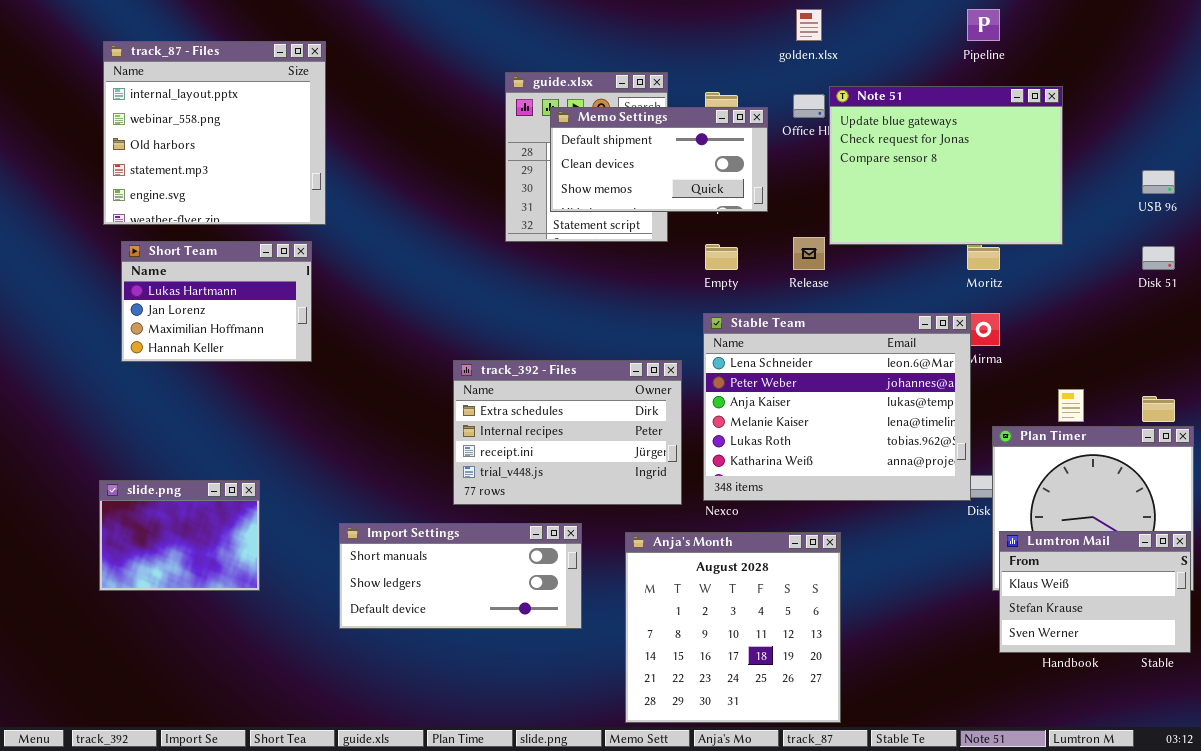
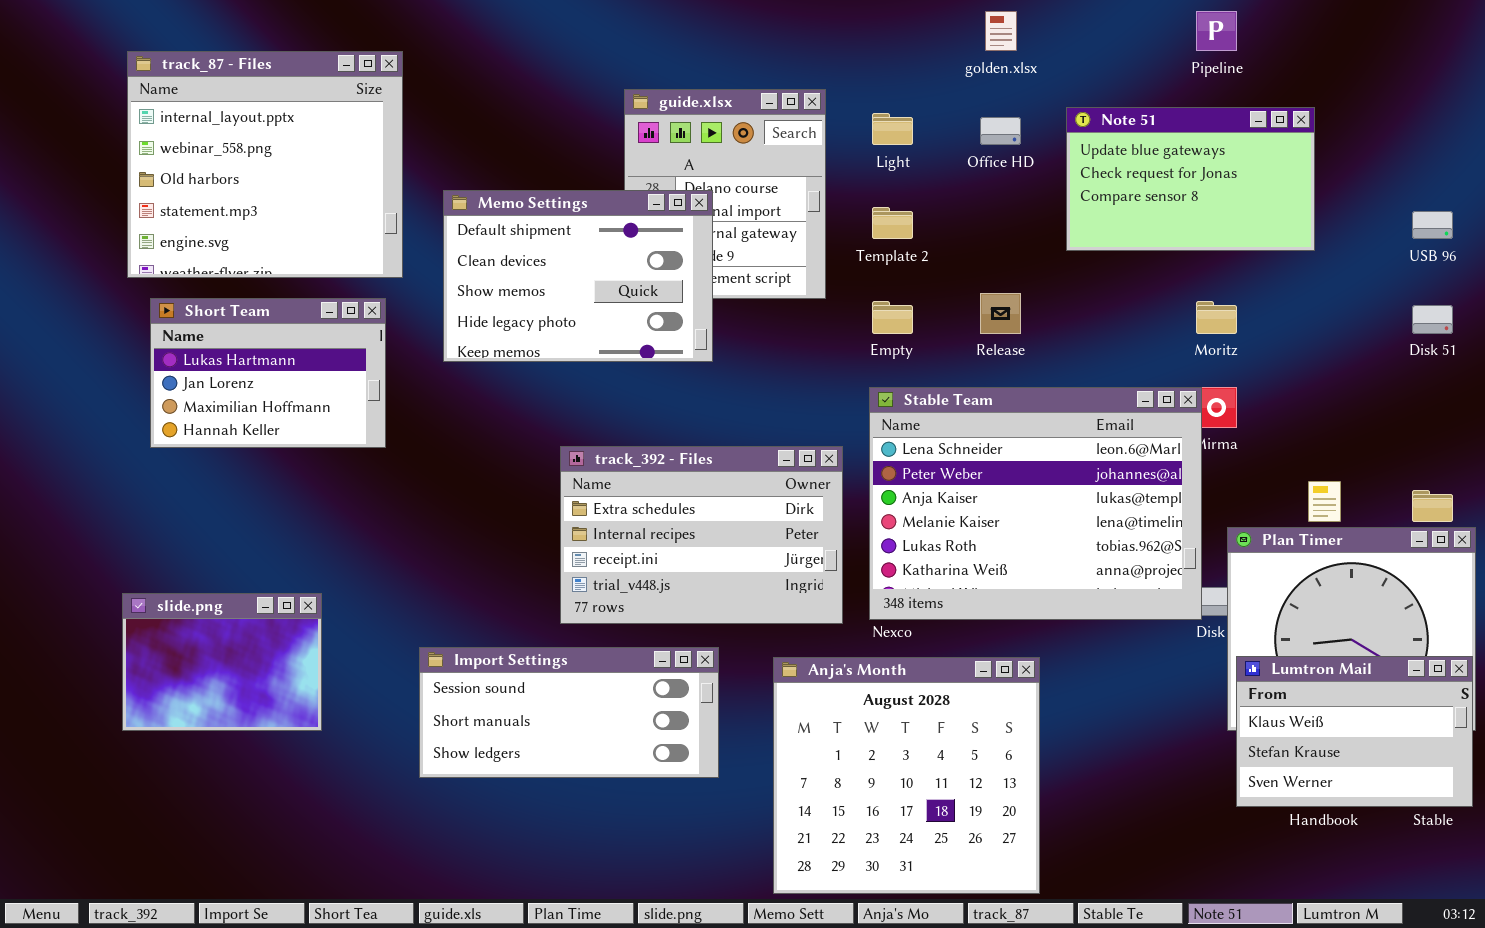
Note 51: [829,86,1063,245] -> [1066,107,1315,251], resized
Memo Settings: [550,107,768,212] -> [443,190,713,362], moved, resized
Import Settings: [339,523,582,629] -> [419,647,719,778], scrolled up 1 row

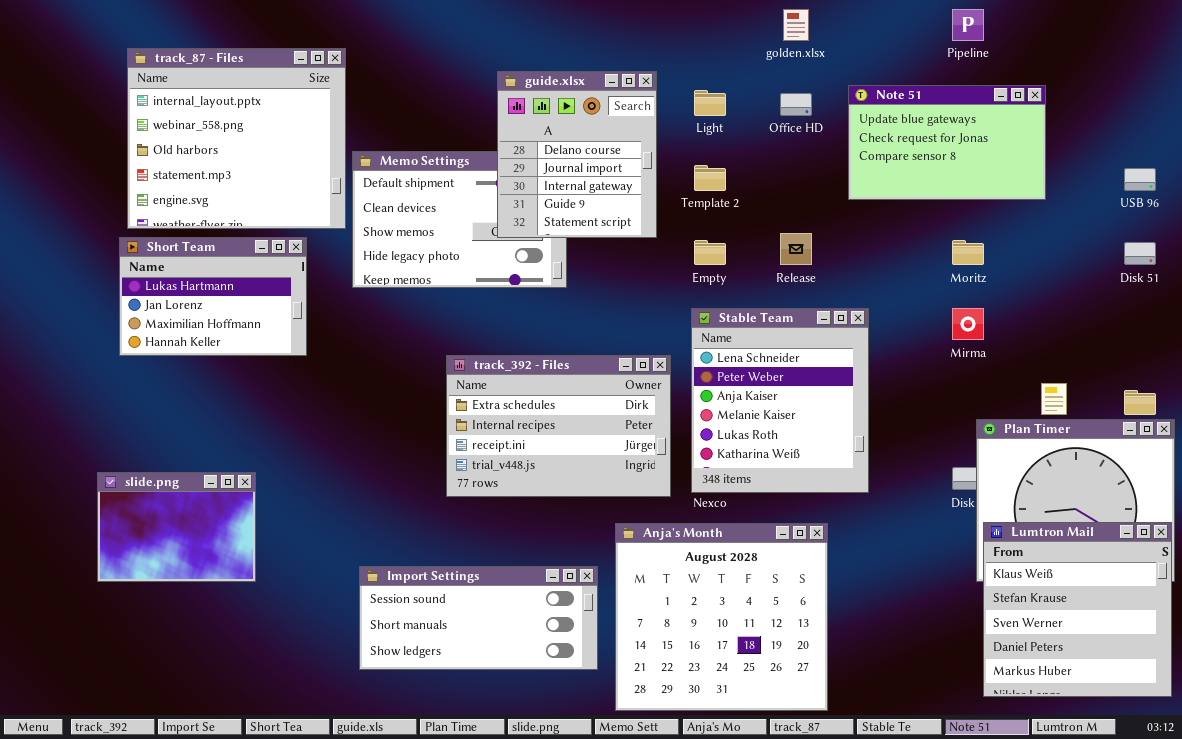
track_87 - Files: [127,51,403,278] -> [127,48,346,229], moved
guide.xlsx: [624,89,826,299] -> [497,71,657,238], raised
Stable Team: [869,387,1202,620] -> [691,308,869,493], resized
Import Settings: [419,647,719,778] -> [359,566,598,670], moved
Lumtron Mail: [1236,656,1473,807] -> [983,522,1172,697], resized

